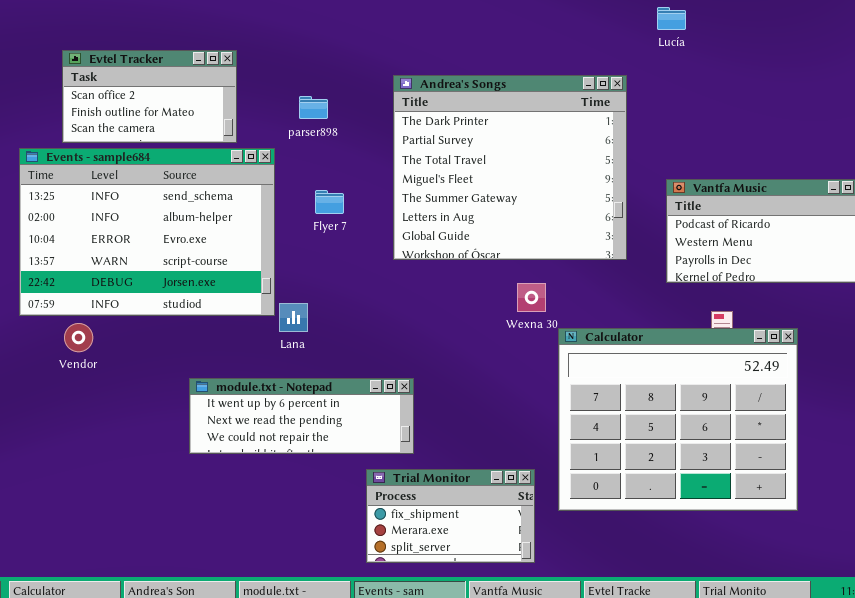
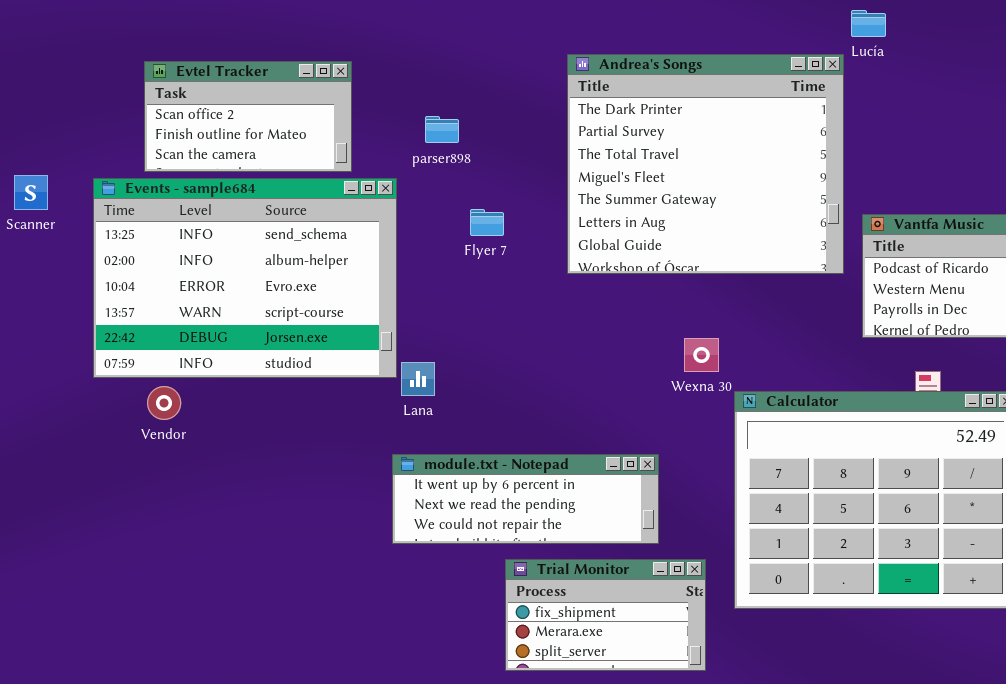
Andrea's Songs: [393,75,627,260] -> [567,54,844,274], moved
Flyer 7: [315,190,344,214] -> [470,209,504,236], moved
module.txt - Notepad: [189,378,414,454] -> [392,454,659,544], moved

